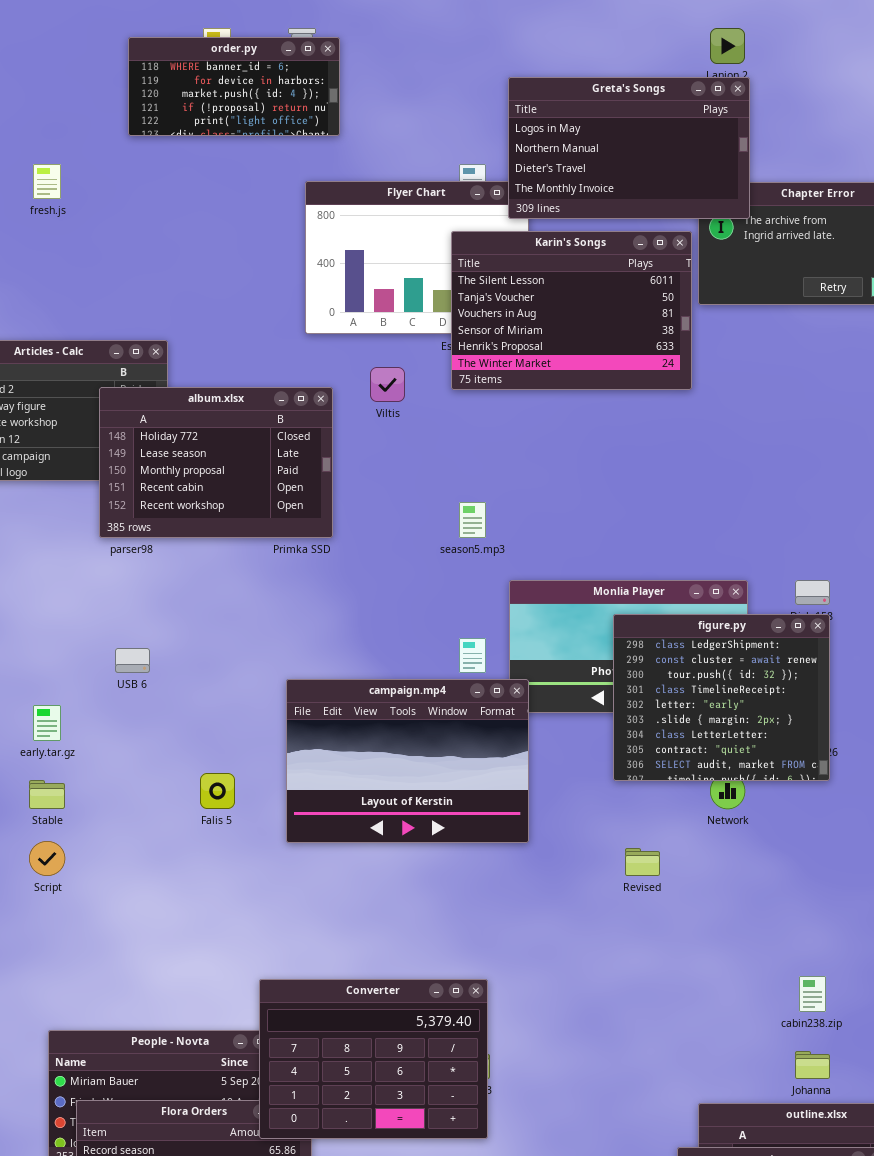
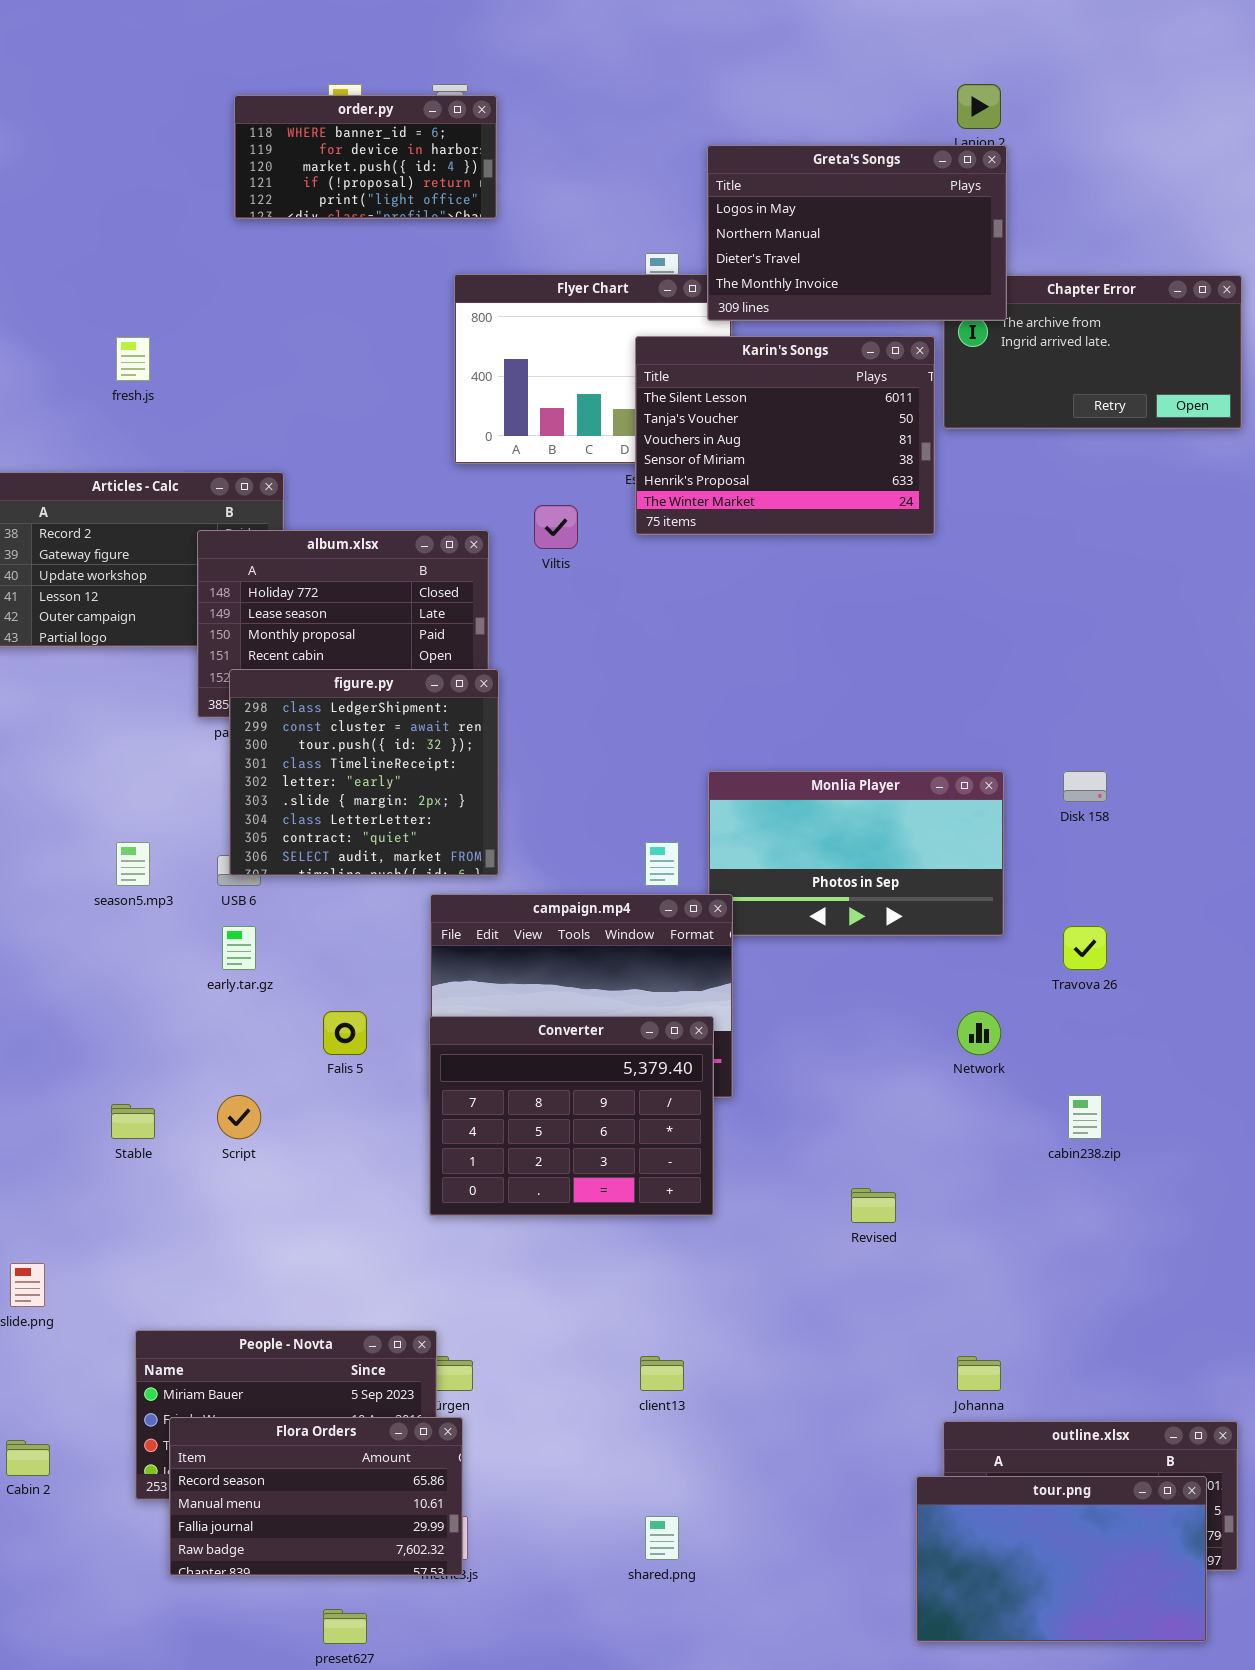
fresh.js: [33,164,61,199] -> [116,337,150,381], moved
season5.mp3: [459,502,486,538] -> [116,842,150,886], moved
figure.py: [613,614,830,781] -> [229,669,499,876], moved
early.tar.gz: [33,705,61,741] -> [222,926,256,970], moved
Stable: [29,780,65,809] -> [111,1104,155,1139], moved
Script: [29,841,65,876] -> [217,1095,261,1139], moved
Revised: [625,848,660,876] -> [851,1188,896,1223], moved
cabin238.zip: [799,976,826,1012] -> [1068,1095,1102,1139], moved
Converter: [259,979,488,1139] -> [429,1016,714,1216], moved
Johanna: [795,1051,830,1079] -> [957,1356,1001,1391], moved

